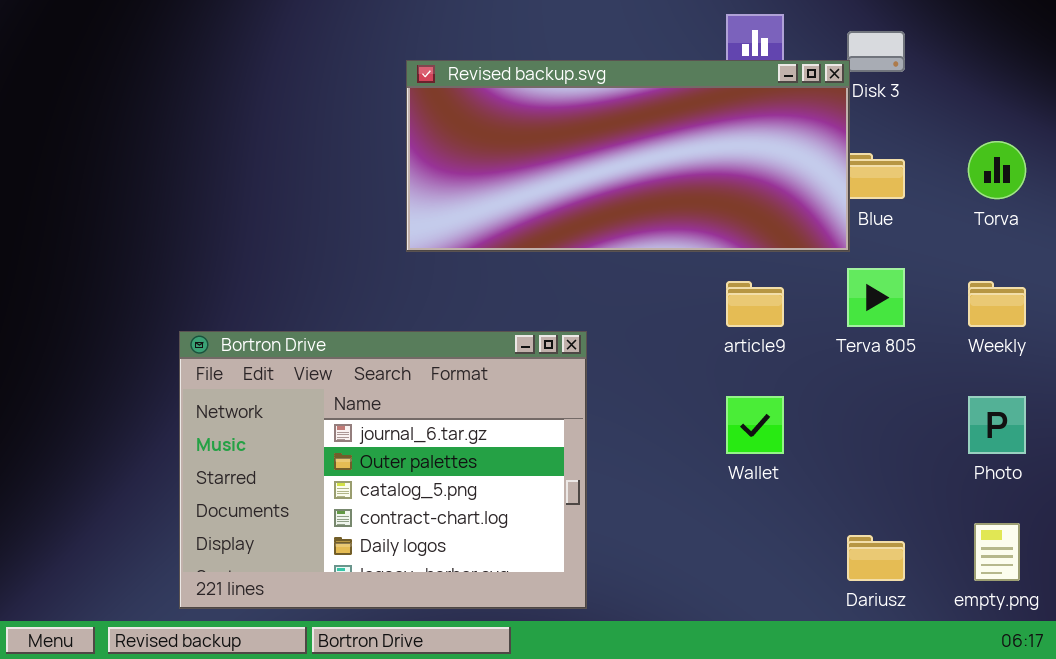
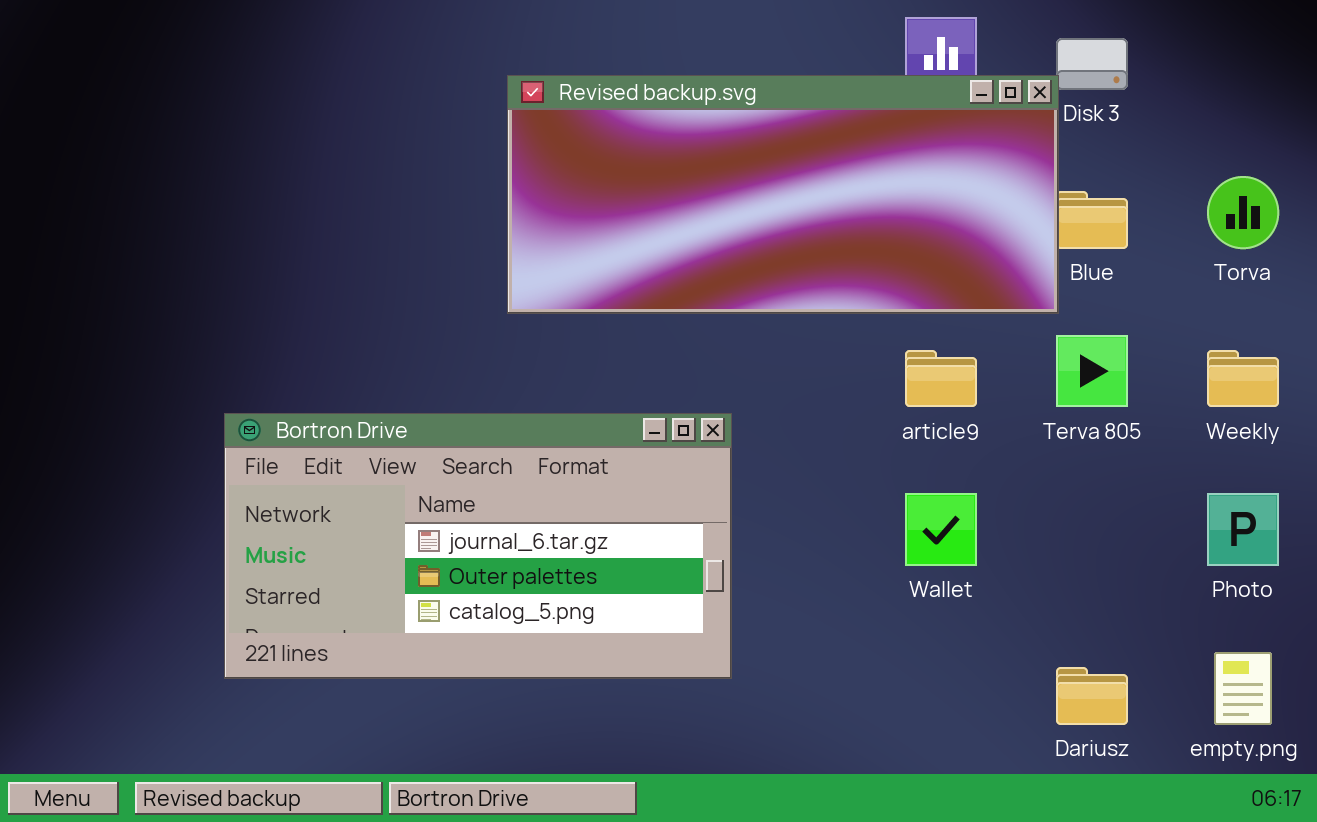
Bortron Drive: [179,331,587,609] -> [224,413,732,679], resized

